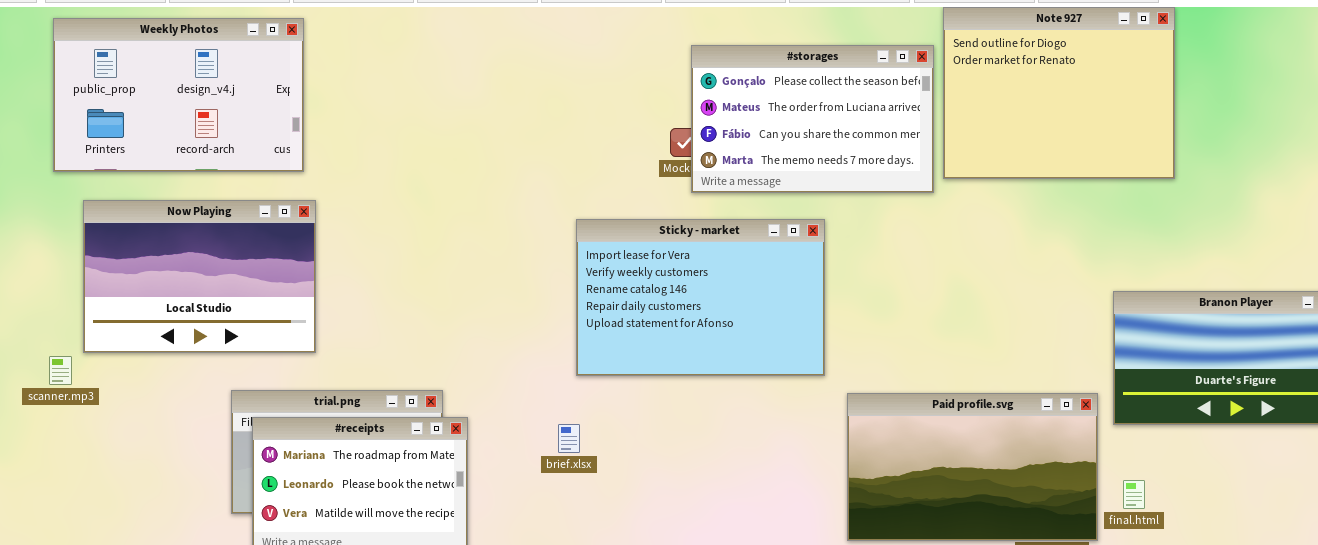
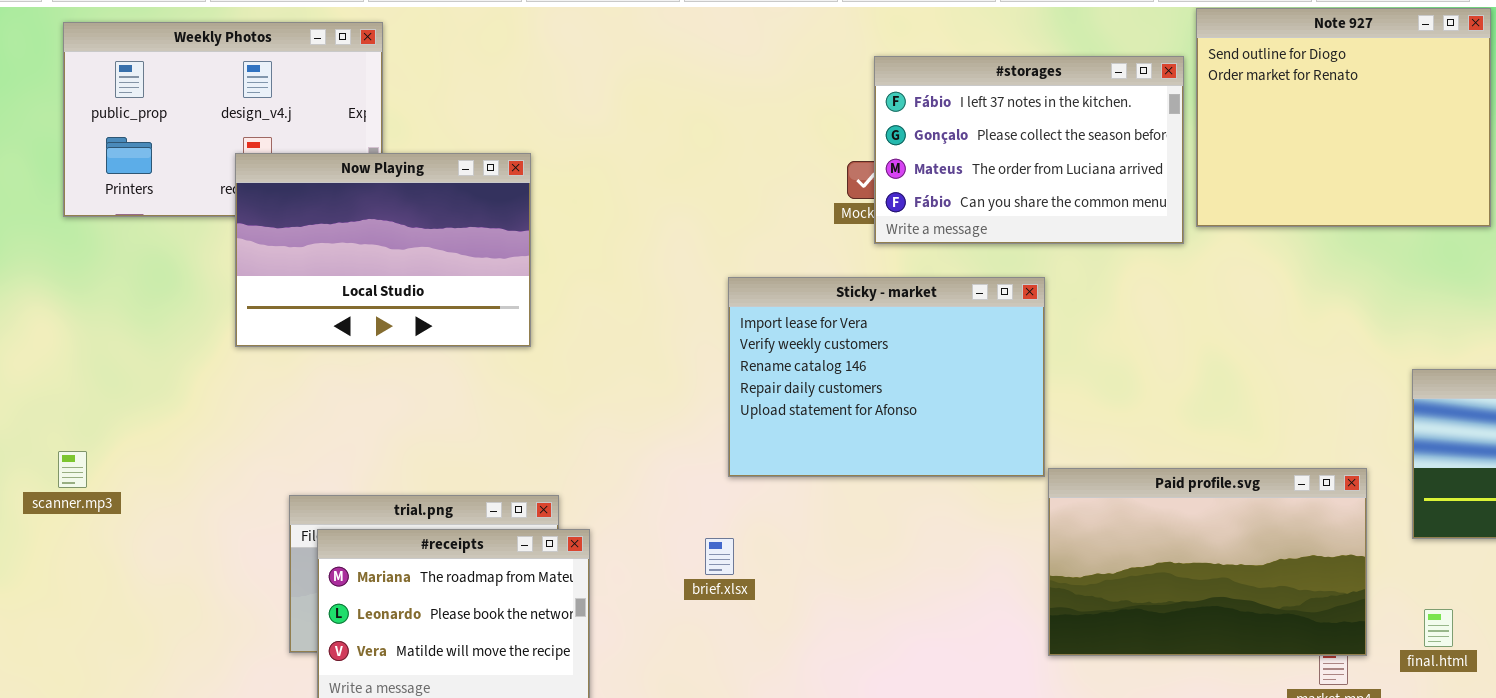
#storages: [691,45,934,193] -> [874,56,1184,244], scrolled up 1 row
Now Playing: [83,200,316,353] -> [235,153,531,347], moved
Paid profile.svg: [847,393,1098,541] -> [1048,468,1367,656], moved

